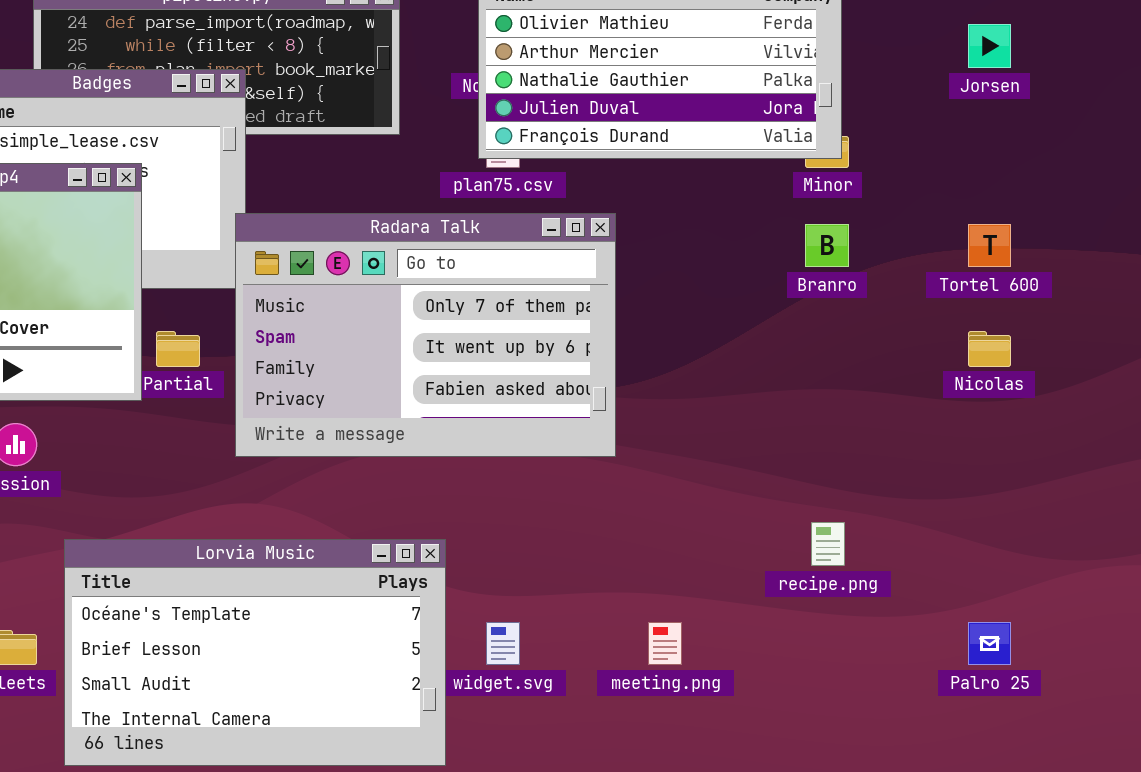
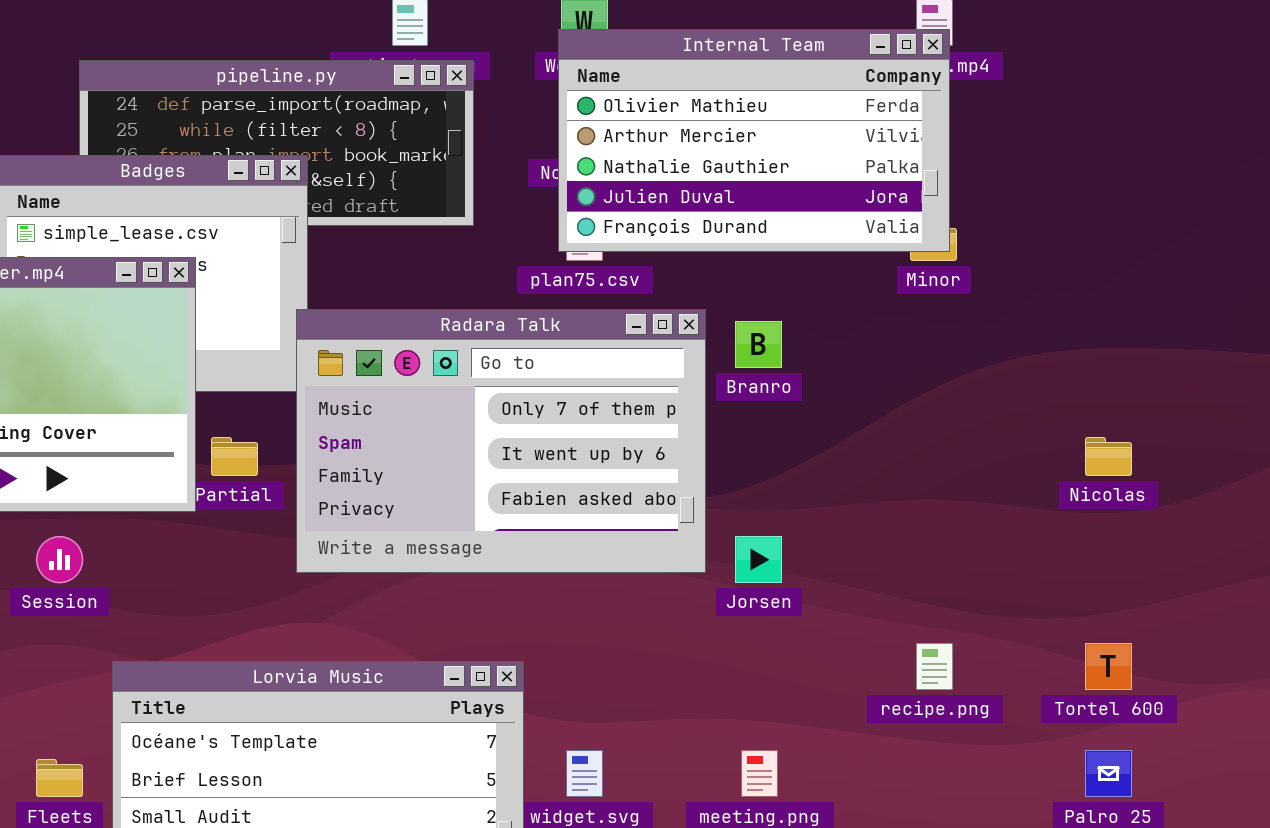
Jorsen: [968,24,1011,68] -> [735,536,782,583], moved
Branro: [805,224,849,267] -> [735,321,782,368], moved
Tortel 600: [968,224,1011,267] -> [1085,643,1132,690], moved

